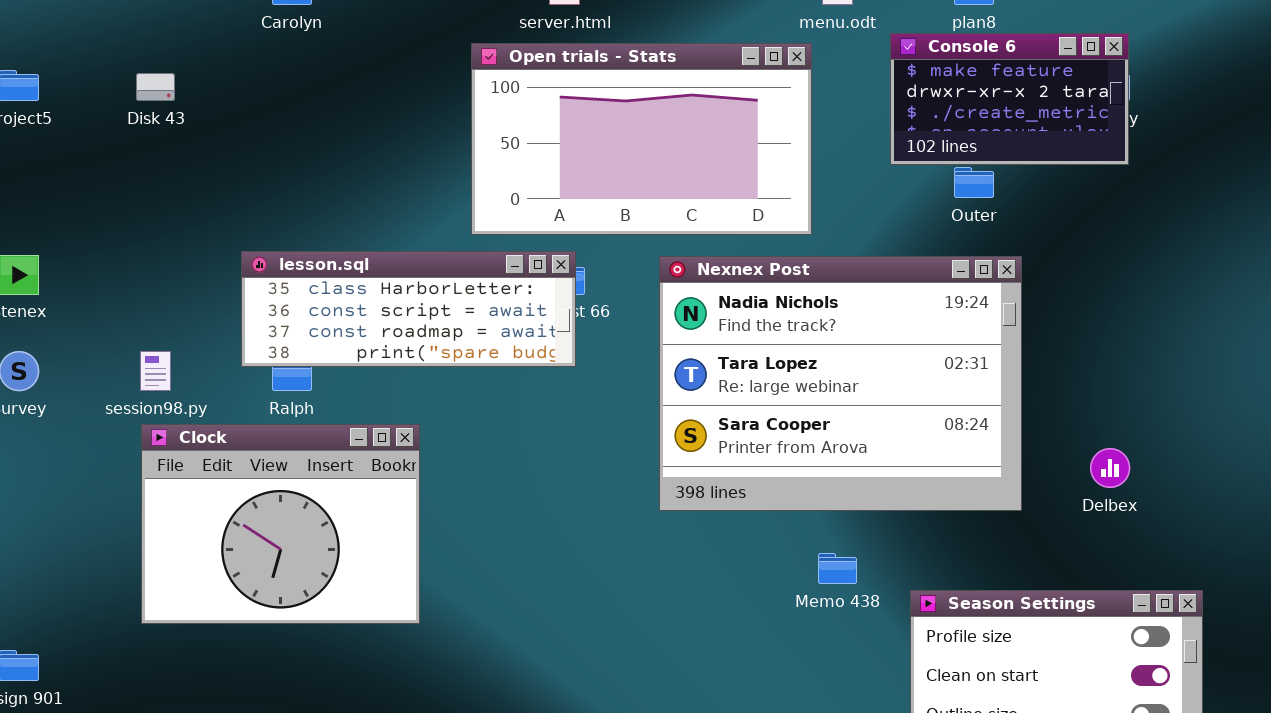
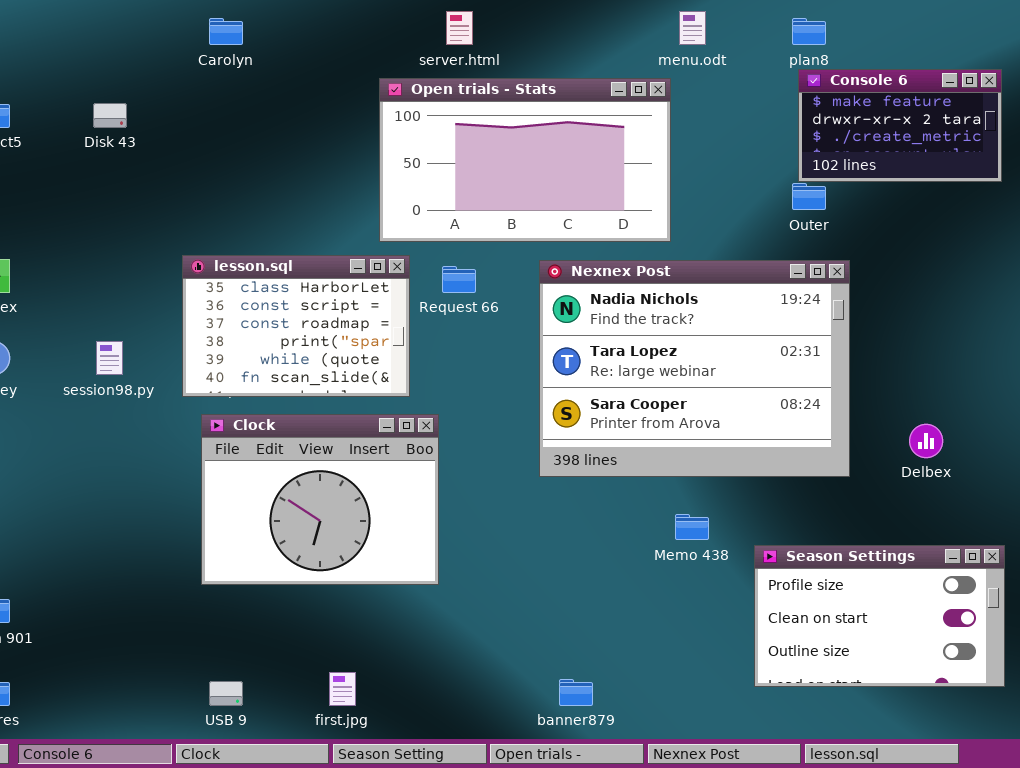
Console 6: [890,33,1129,165] -> [798,69,1002,182], moved
lesson.sql: [241,251,576,367] -> [182,255,410,397], resized
Clock: [141,424,420,624] -> [201,414,439,585], moved

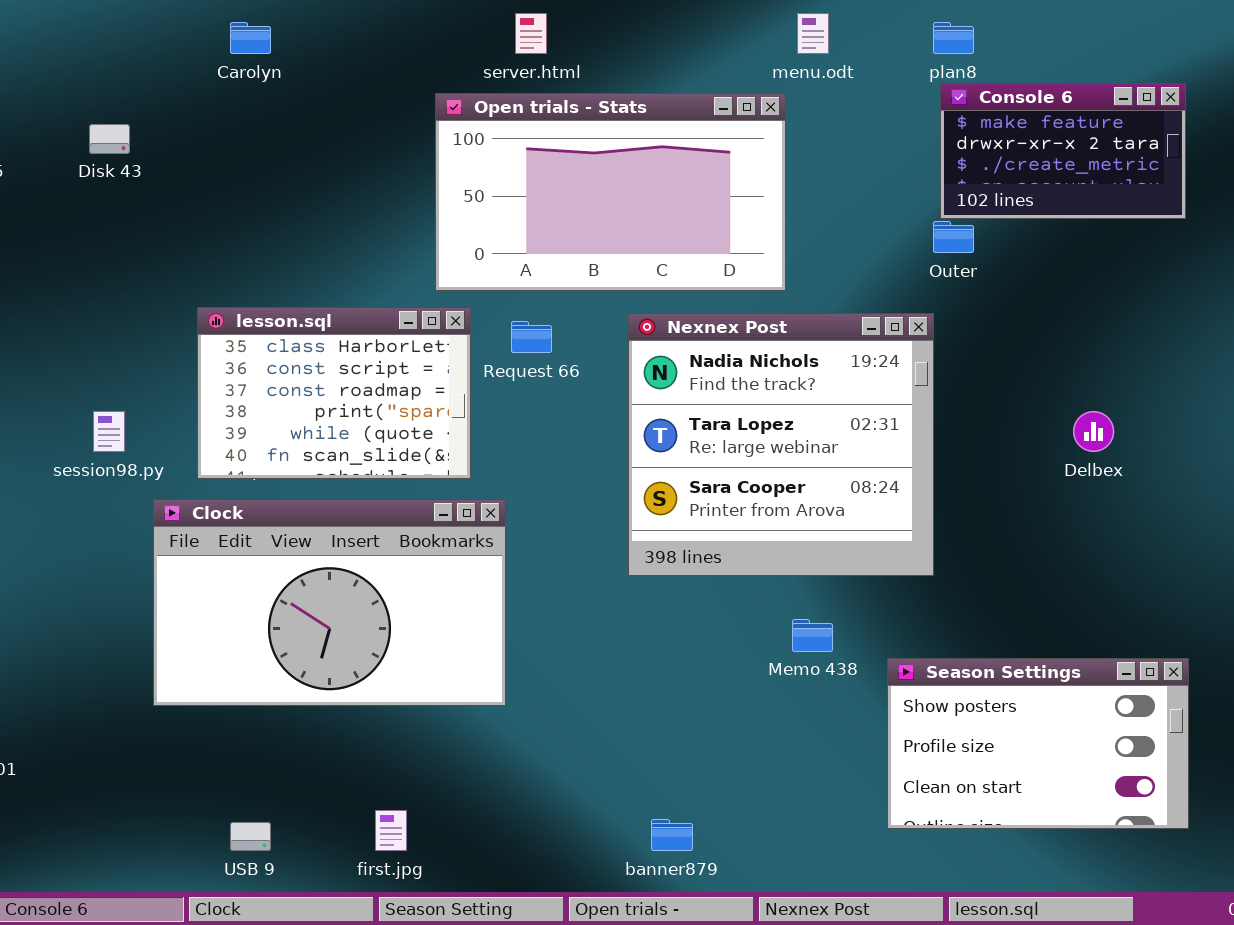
Nexnex Post: [539,260,850,477] -> [628,313,934,576], resized
Clock: [201,414,439,585] -> [153,499,506,706], resized
Delbex: [909,424,943,458] -> [1073,411,1114,452], moved
Season Settings: [754,545,1005,687] -> [887,658,1189,829], scrolled up 1 row

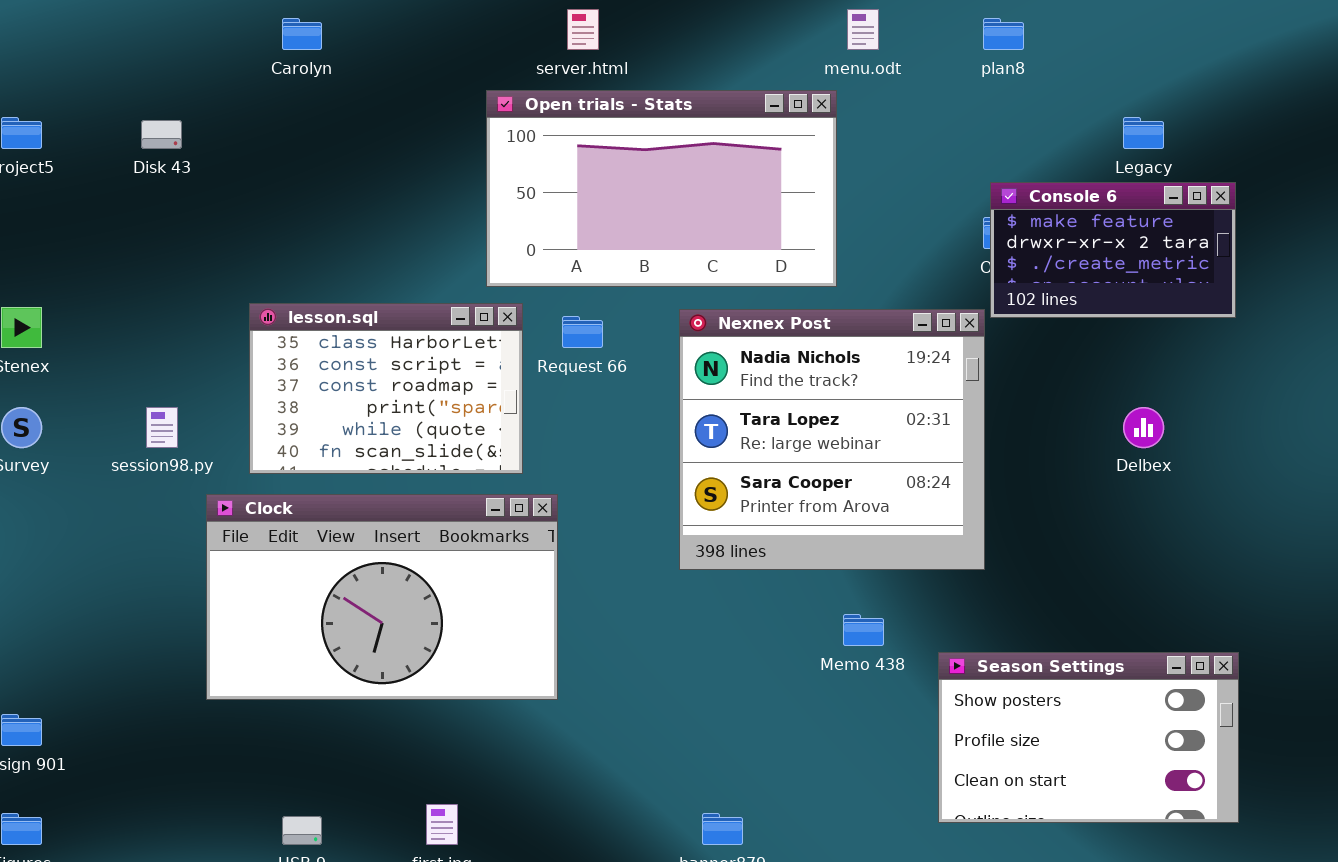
Console 6: [940,83,1186,219] -> [990,182,1236,318], moved

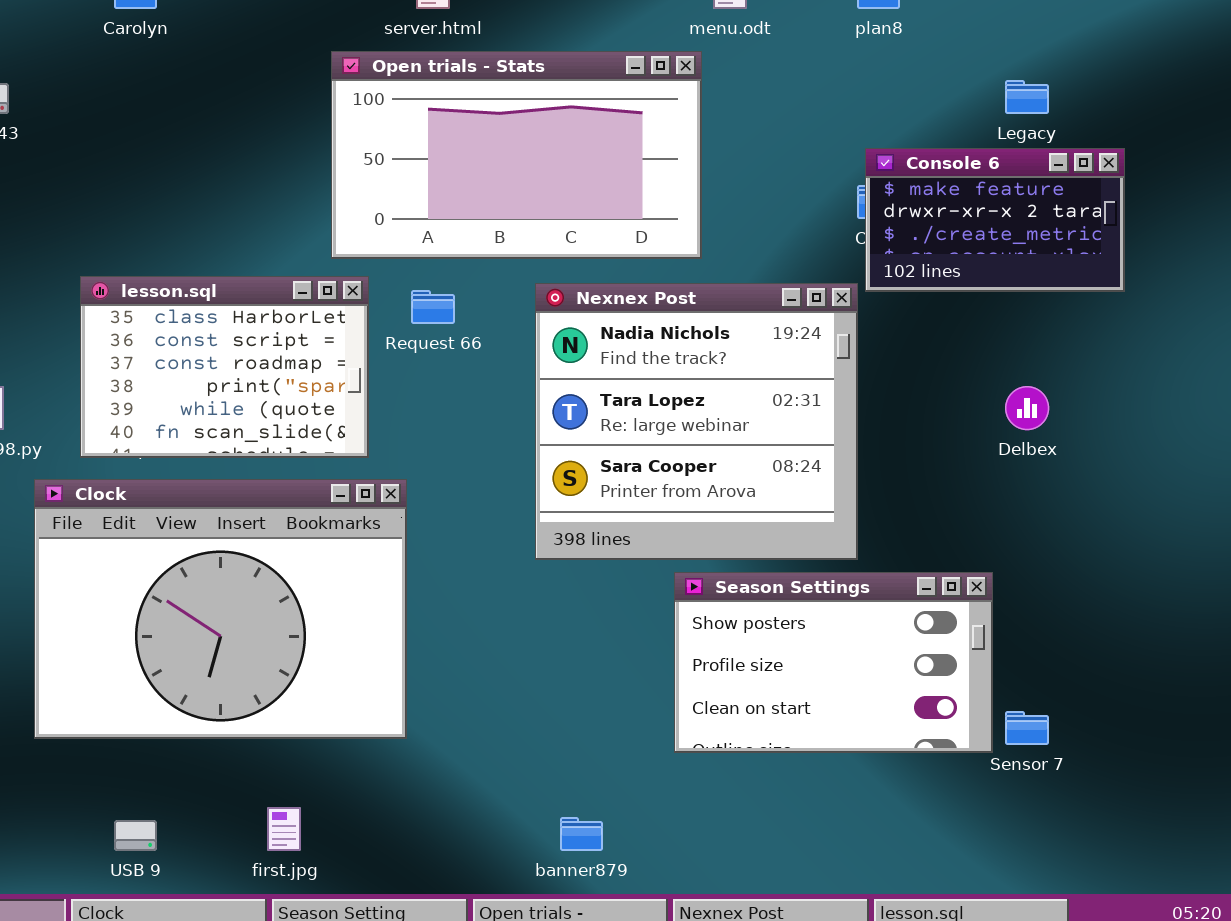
Clock: [206,494,558,700] -> [34,479,407,739], resized
Season Settings: [938,652,1239,823] -> [674,572,993,753], moved

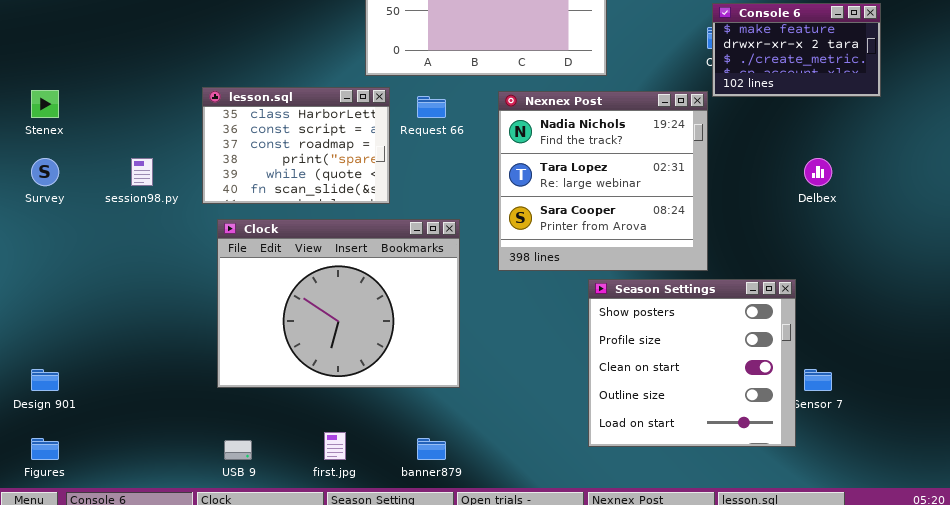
Clock: [34,479,407,739] -> [217,219,460,388], moved
Season Settings: [674,572,993,753] -> [588,279,796,447], resized
banner879: [560,817,603,851] -> [417,438,446,460], moved

